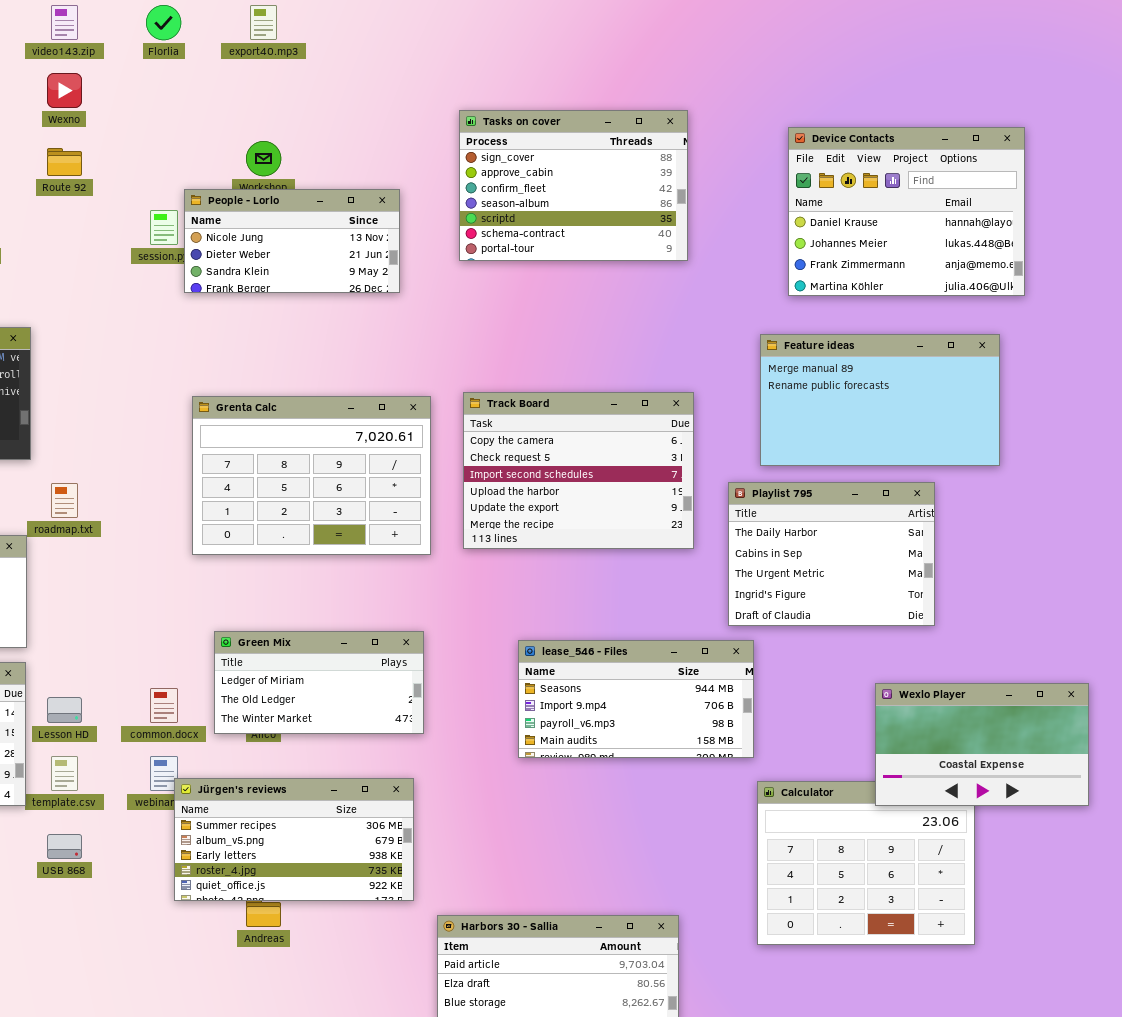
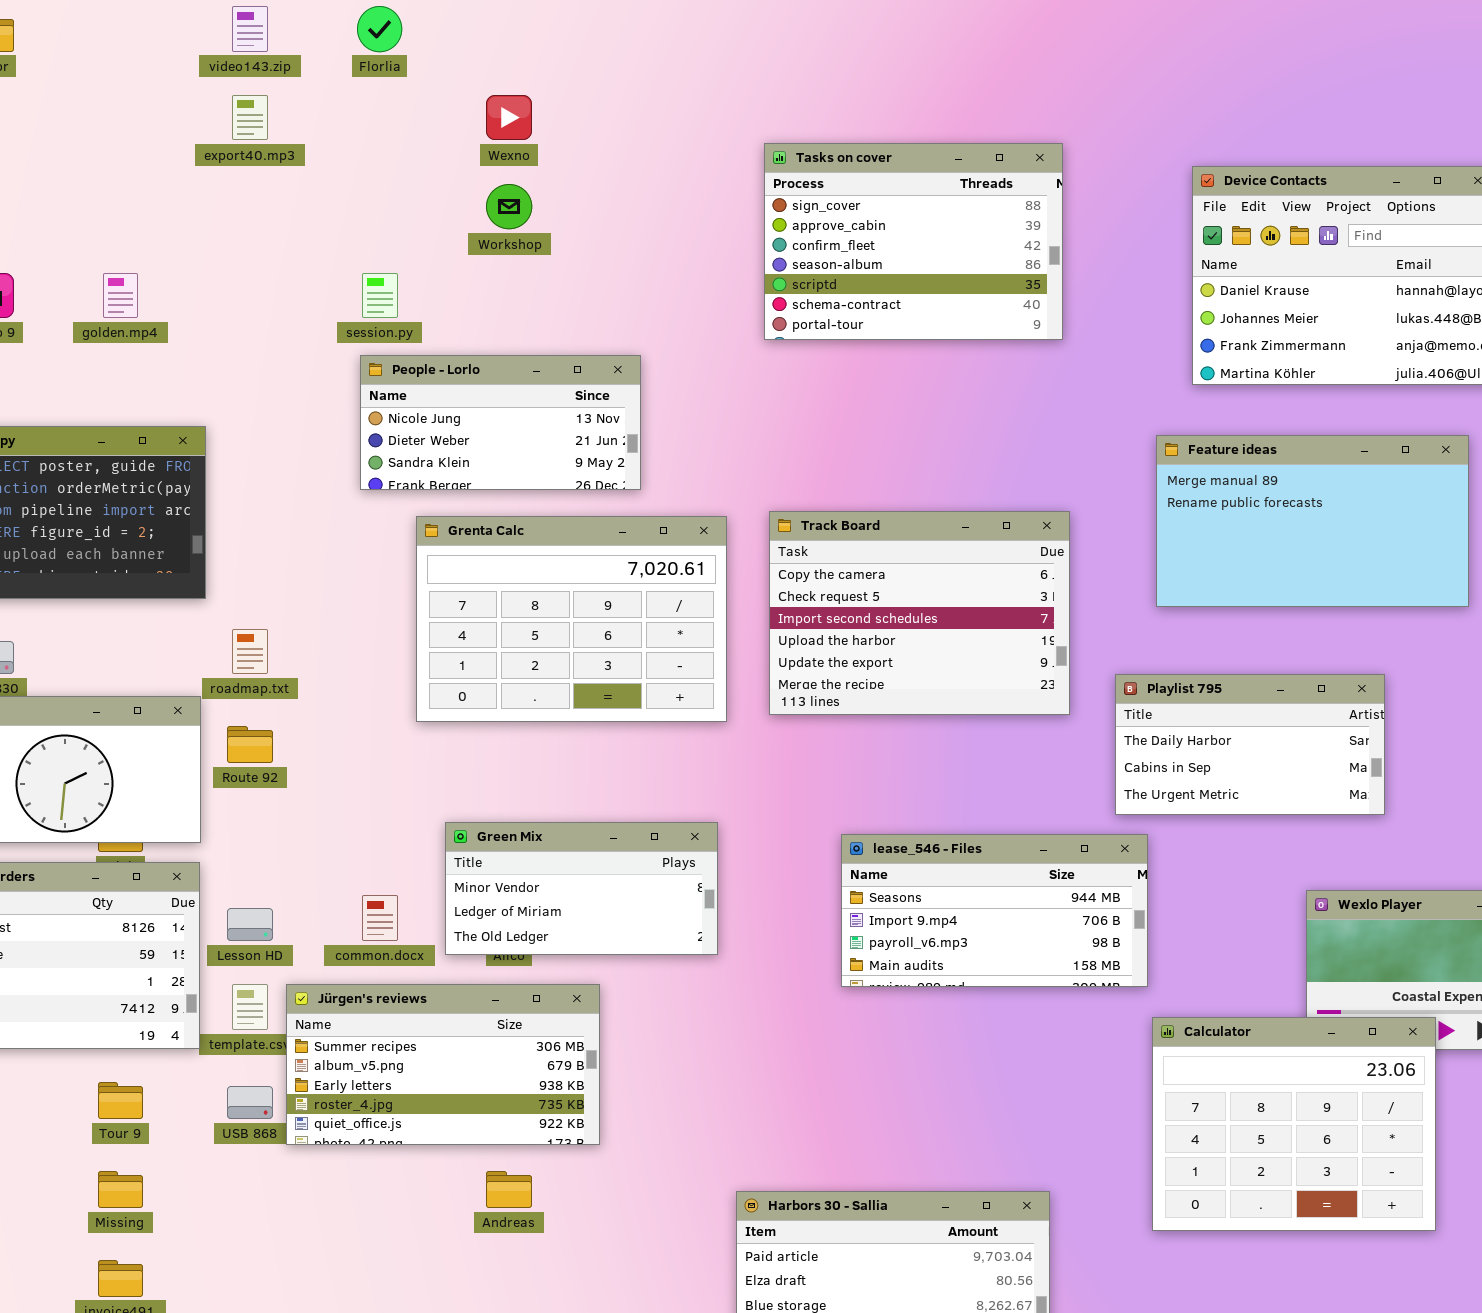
export40.mp3: [250,5,277,40] -> [232,95,268,140], moved
Wexno: [47,73,82,108] -> [486,95,532,140], moved
Route 92: [47,148,82,176] -> [227,726,273,763], moved
People - Lorlo: [184,189,400,293] -> [360,355,641,490], moved
Playlist 795: [728,482,935,626] -> [1115,674,1385,815], resized
Green Mix: [214,631,424,734] -> [445,822,718,955], scrolled up 1 row
Jürgen's reviews: [174,778,414,901] -> [286,984,600,1145], moved
Calculator: [757,781,975,945] -> [1152,1017,1436,1231], raised

